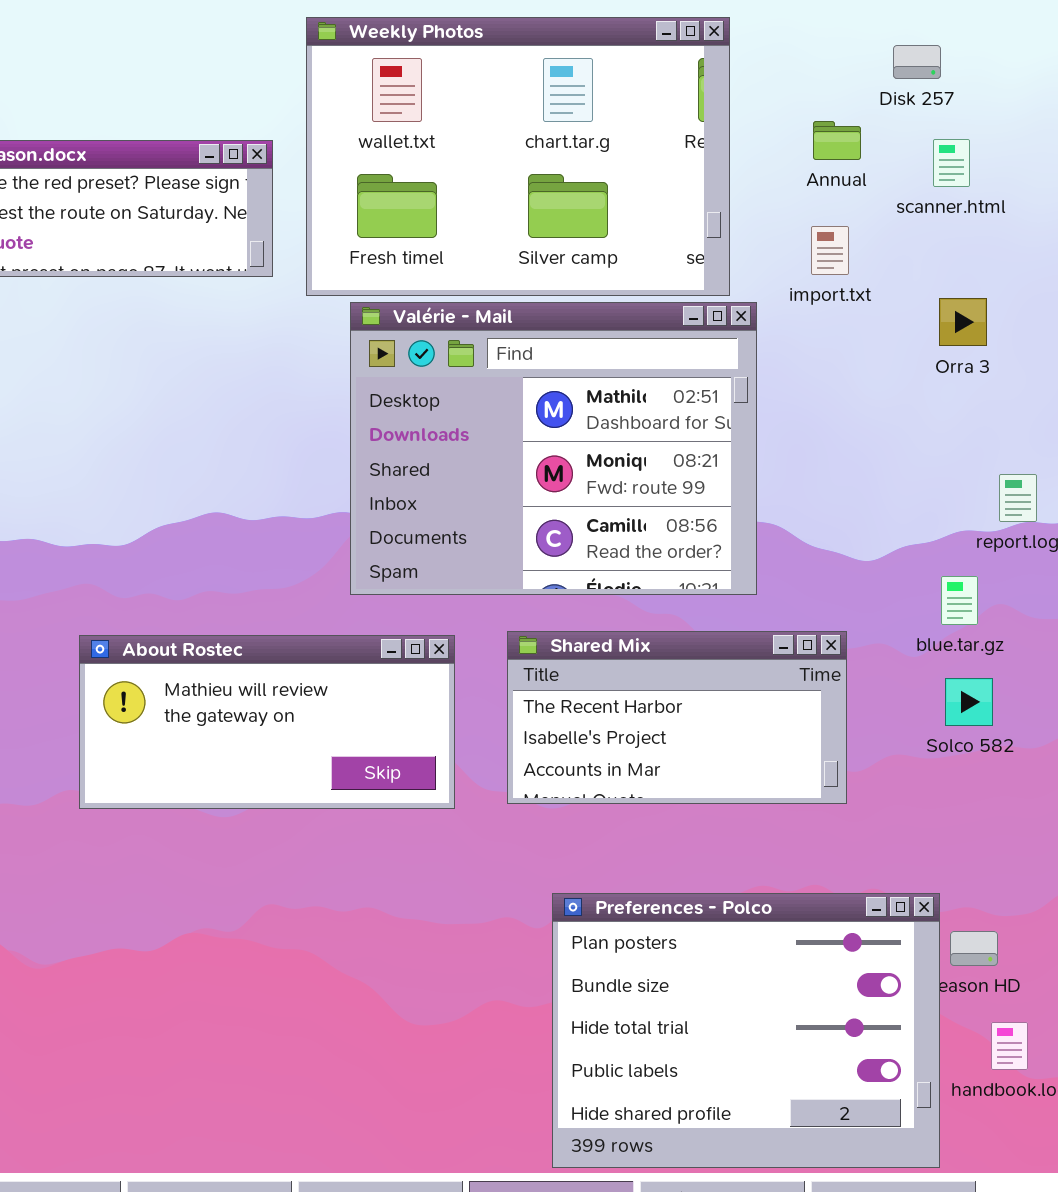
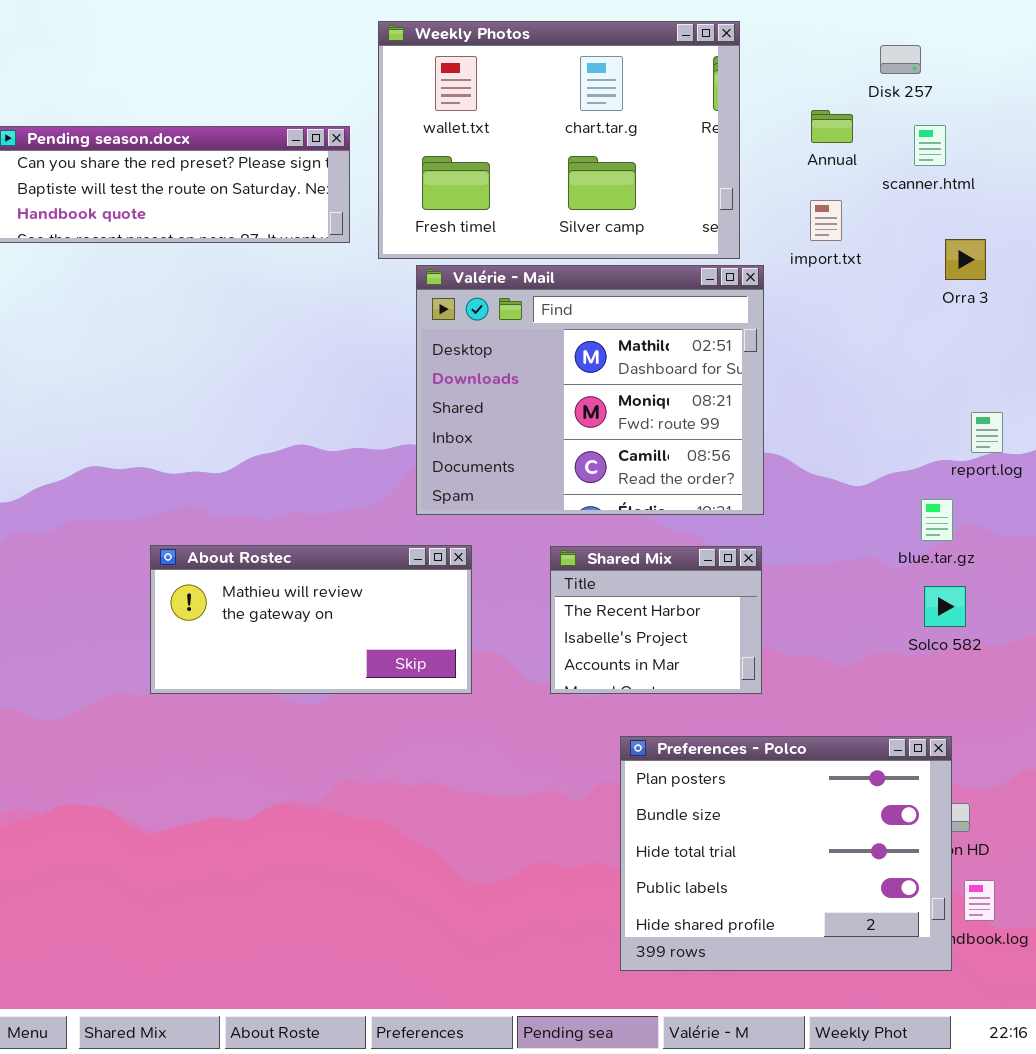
Orra 3: [939,298,987,346] -> [945,239,986,280], moved
Shared Mix: [507,631,847,804] -> [550,546,762,694], resized
About Rostec: [79,635,455,809] -> [150,545,472,694], moved
Preferences - Polco: [552,893,940,1168] -> [620,736,952,971], moved

